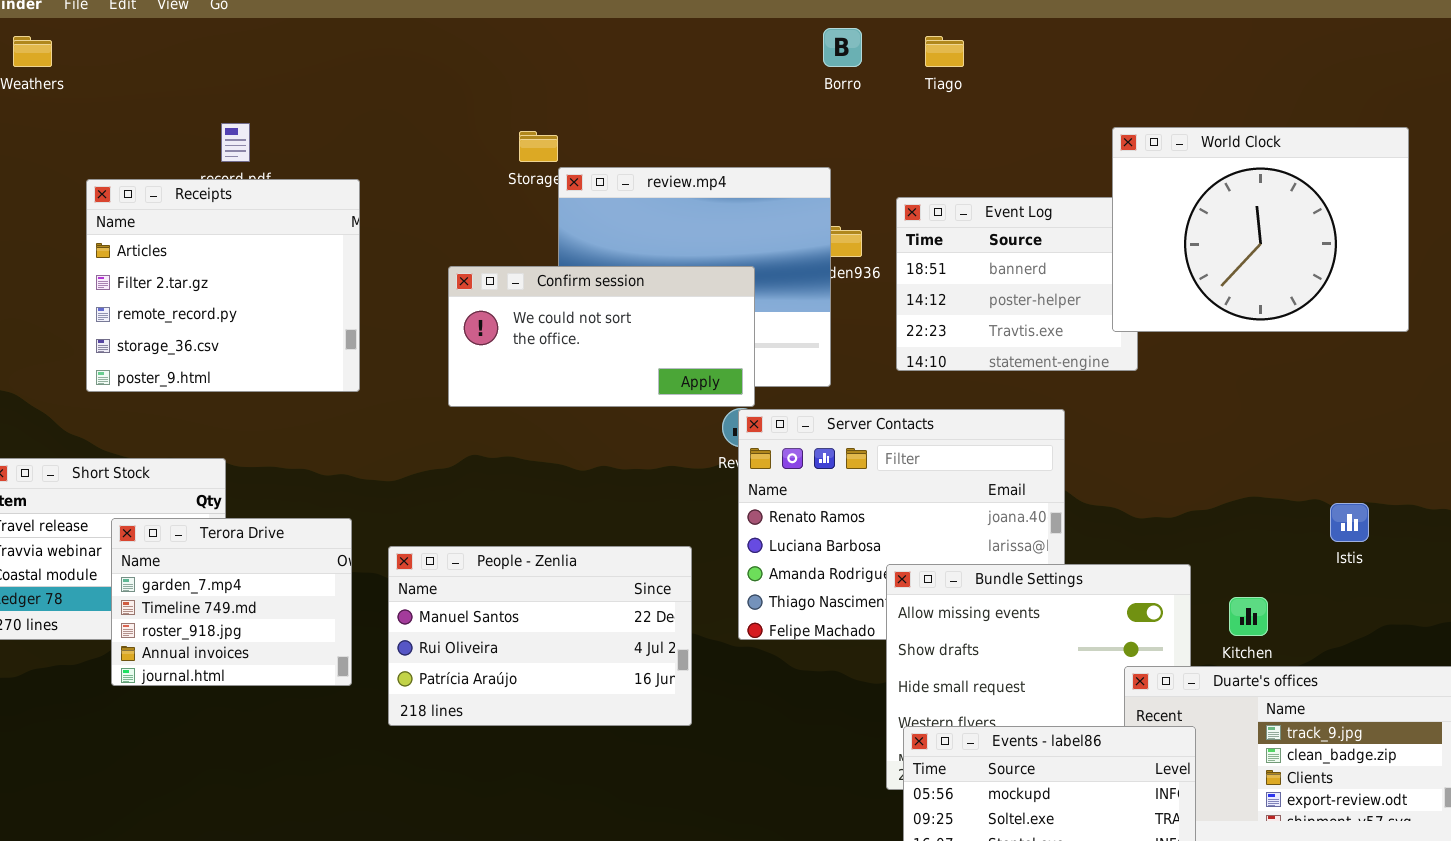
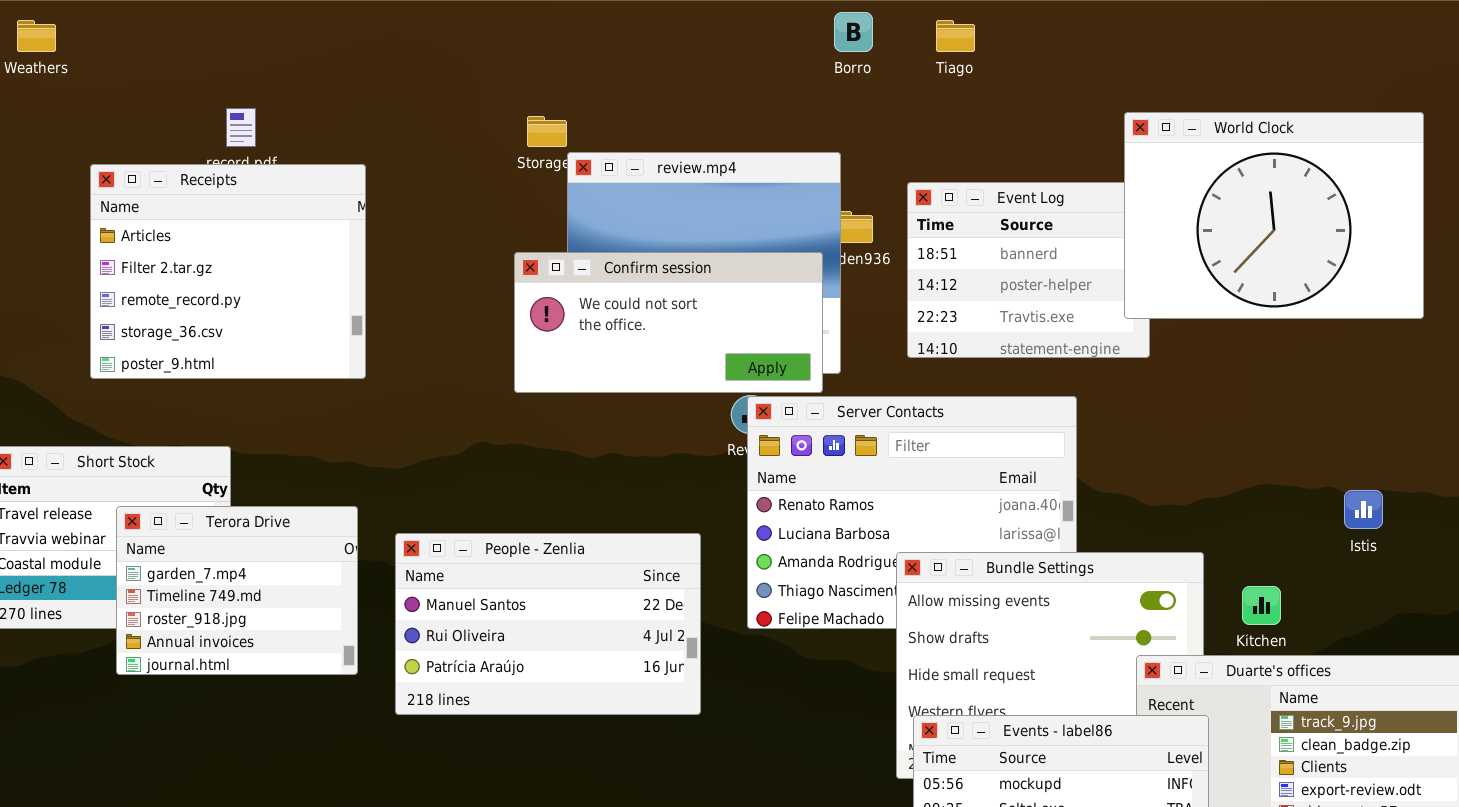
Confirm session: [448,266,755,407] -> [514,252,823,393], moved

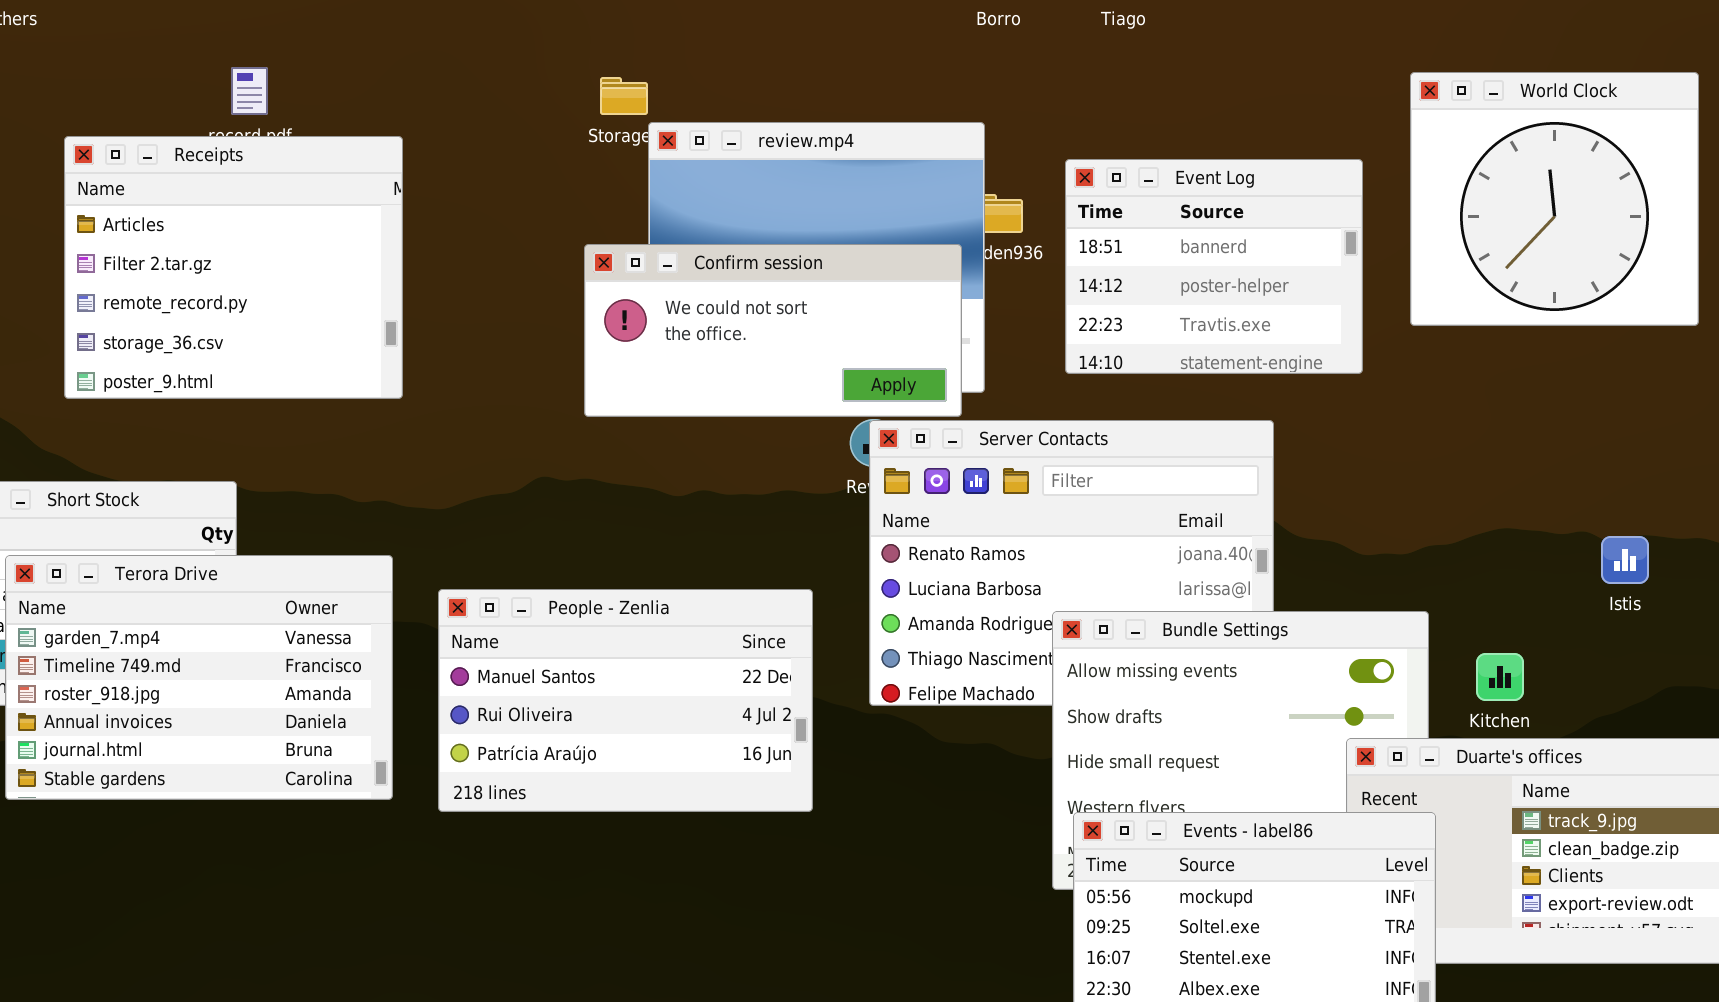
World Clock: [1124,112,1424,319] -> [1410,72,1699,326], resized
Terora Drive: [116,506,358,675] -> [5,555,393,800], resized

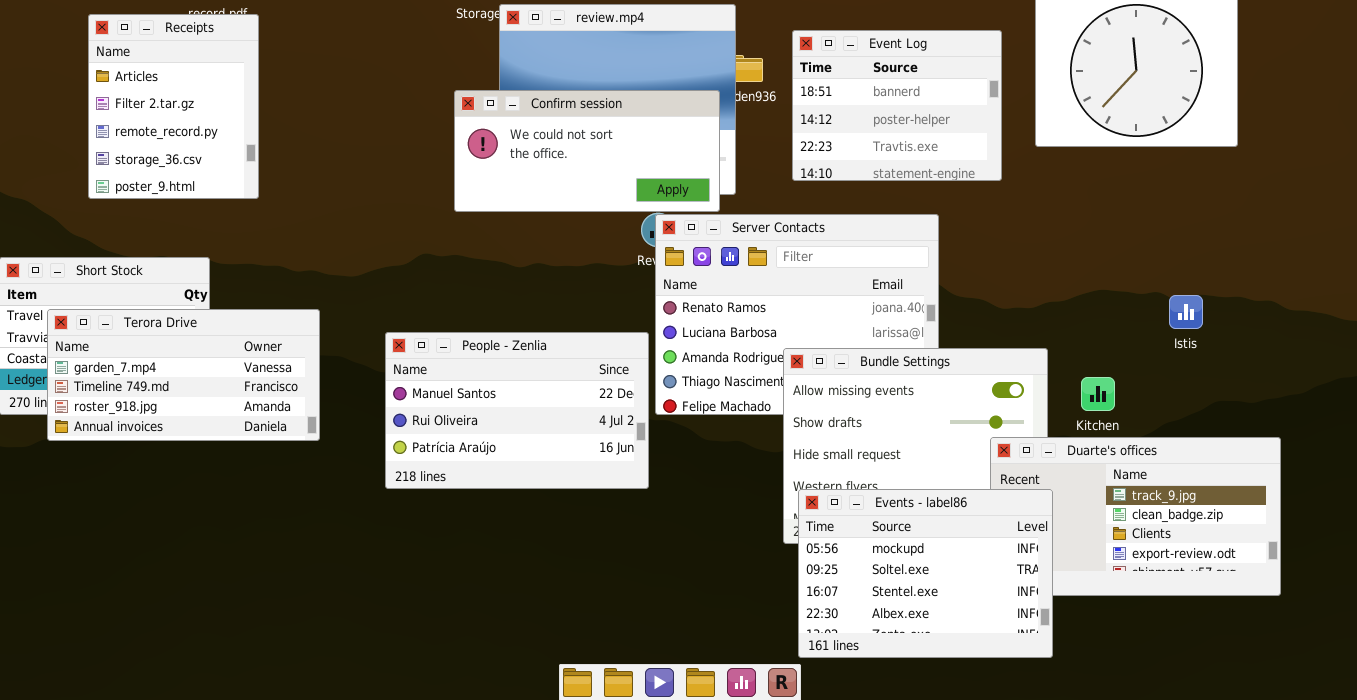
Receipts: [64,136,403,399] -> [88,14,259,199], resized
Terora Drive: [5,555,393,800] -> [47,309,320,441], resized
People - Zenlia: [438,589,813,812] -> [385,332,649,489], moved

